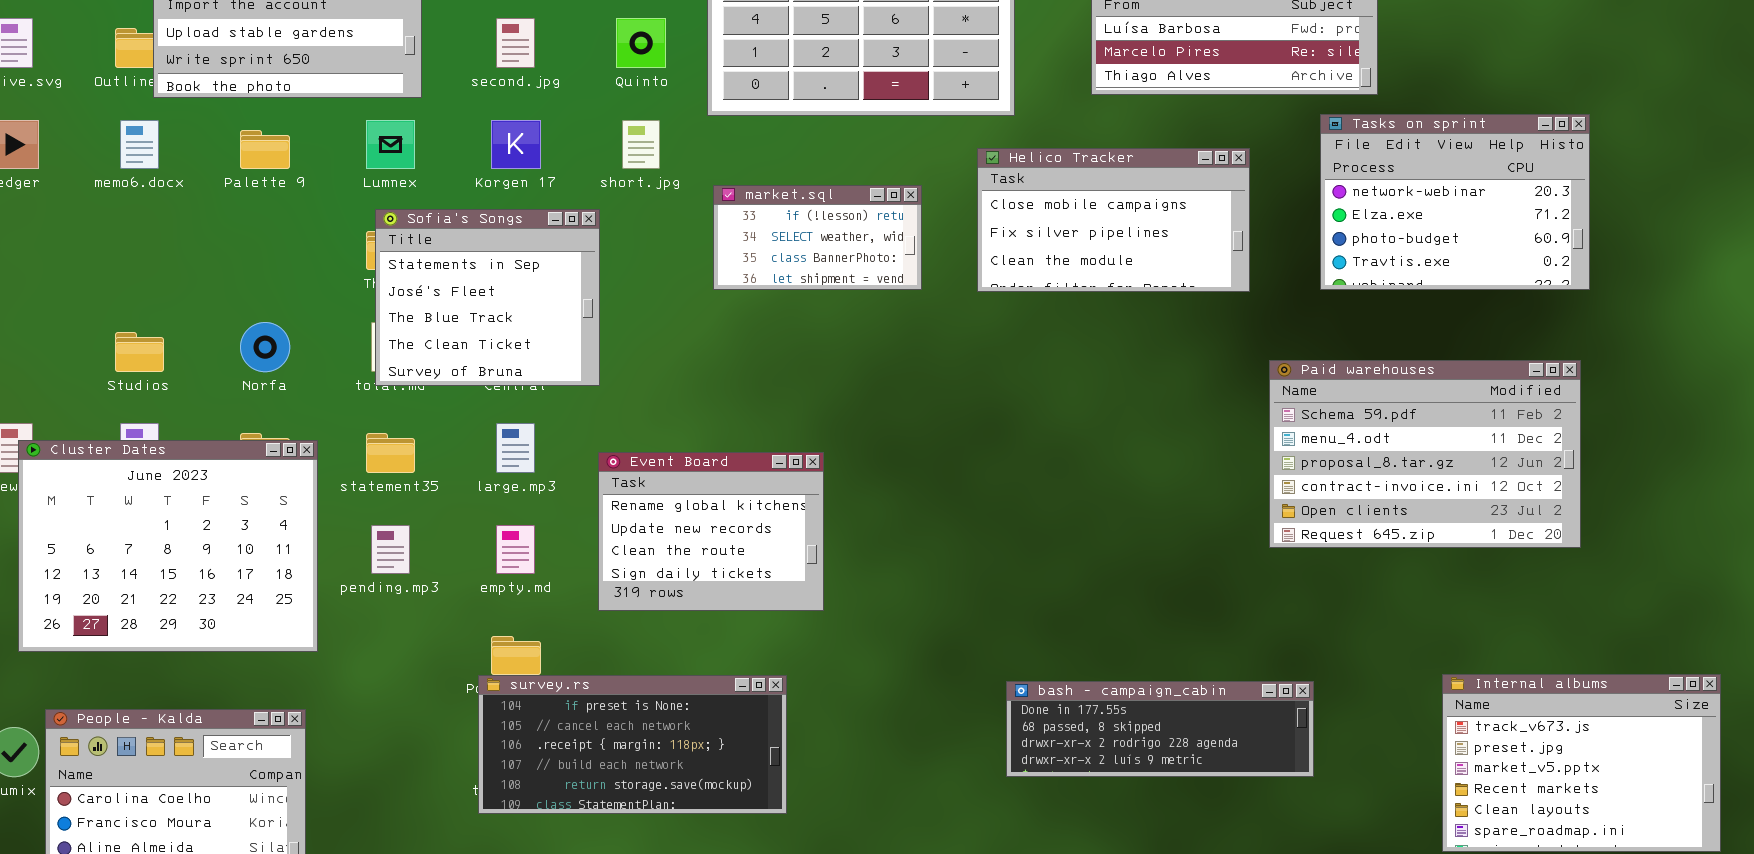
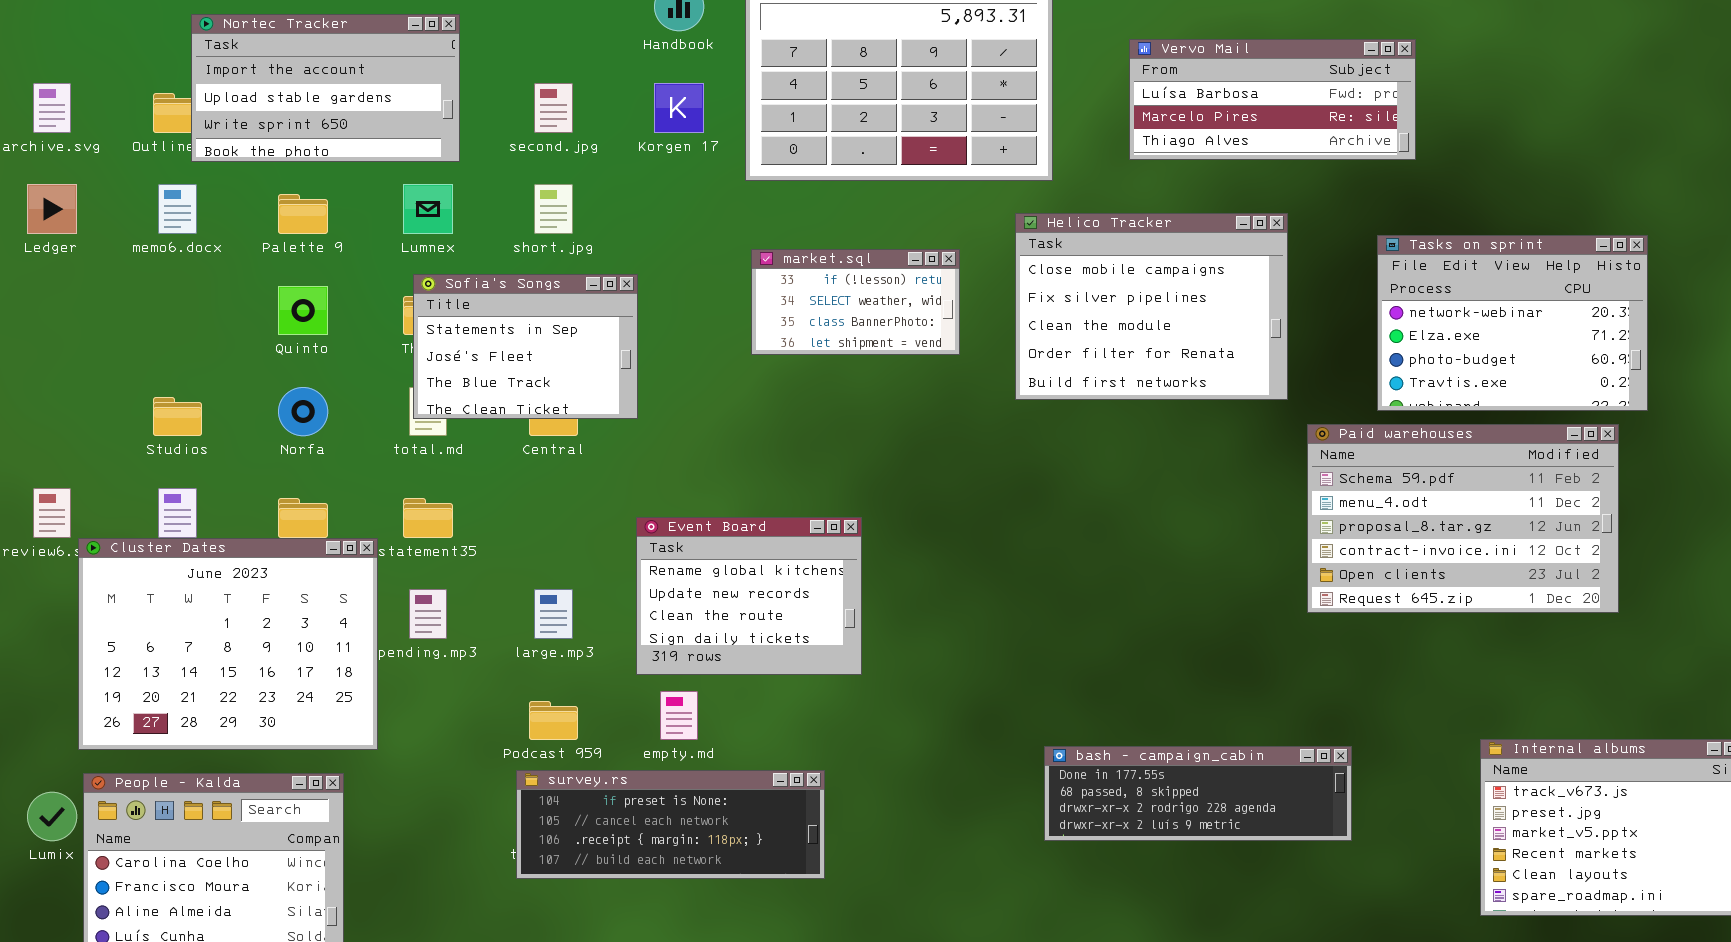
Quinto: [616,18,666,68] -> [278,286,328,335], moved
Tasks on sprint: [1320,114,1590,290] -> [1377,235,1648,411], moved
Korgen 17: [491,120,541,169] -> [654,83,704,133], moved
short.jpg: [622,120,660,169] -> [534,184,573,234], moved
Helico Tracker: [977,148,1250,292] -> [1015,213,1288,400], resized
Sofia's Songs: [375,209,600,386] -> [413,274,638,419], resized
large.mp3: [496,423,535,473] -> [534,589,573,639], moved
Cluster Dates: [18,440,318,652] -> [78,538,378,750], moved
empty.md: [496,525,535,574] -> [660,691,698,740], moved
survey.rs: [478,675,787,814] -> [516,770,825,879], resized

